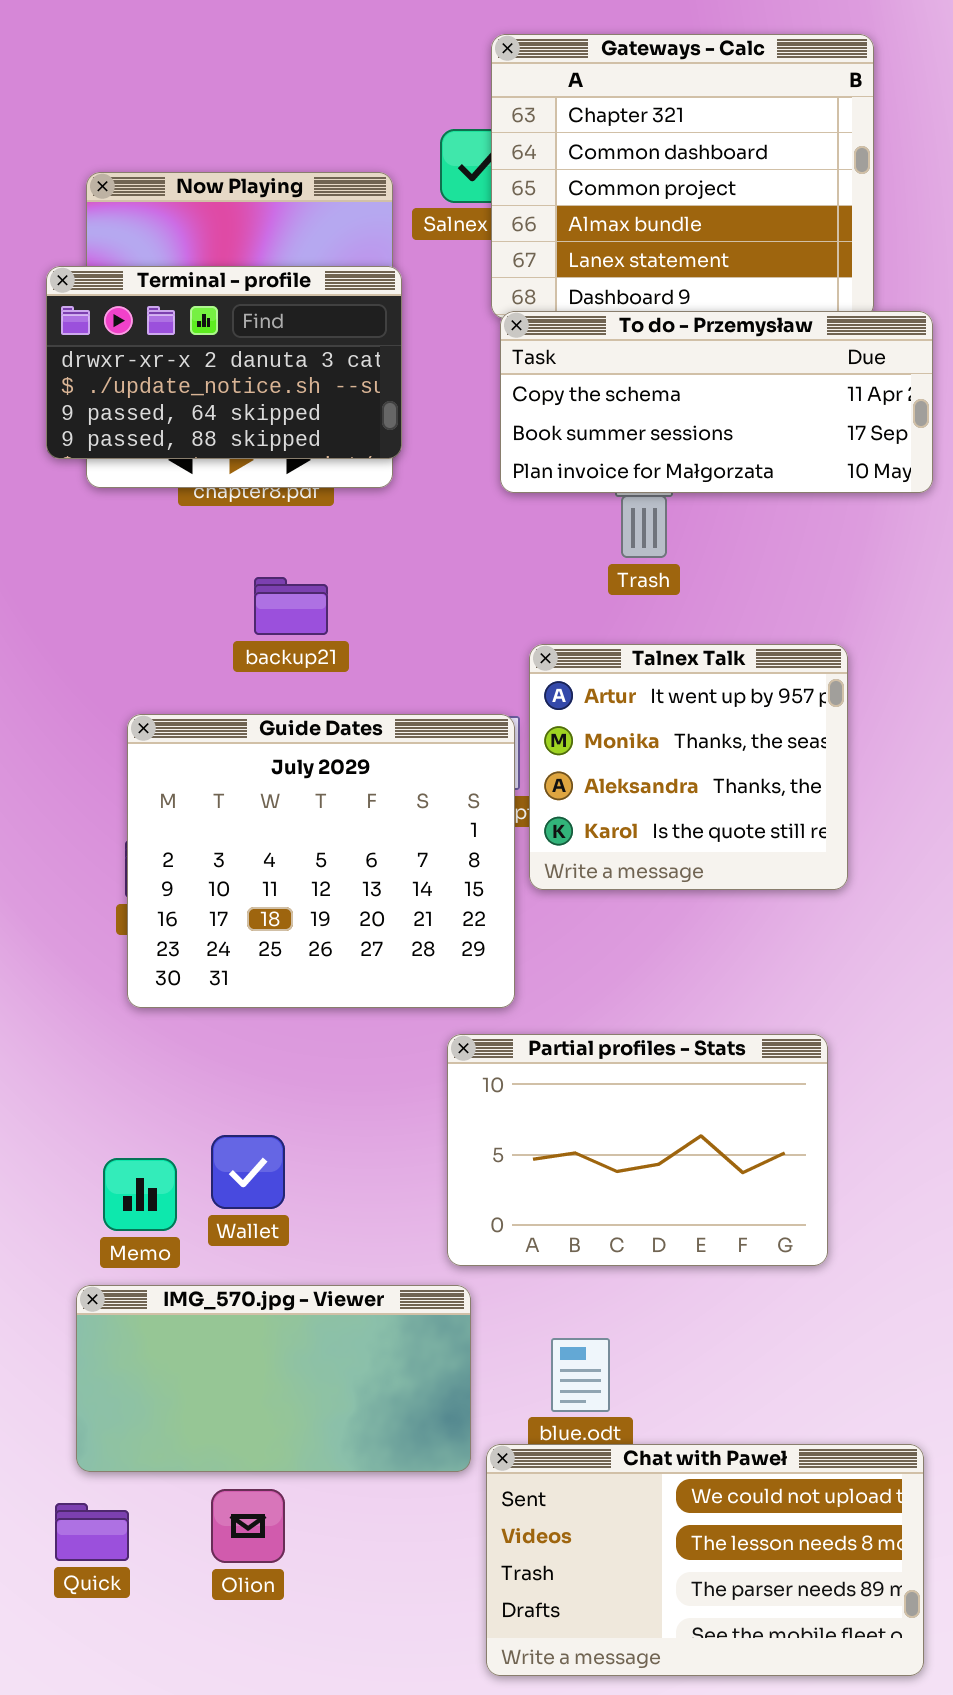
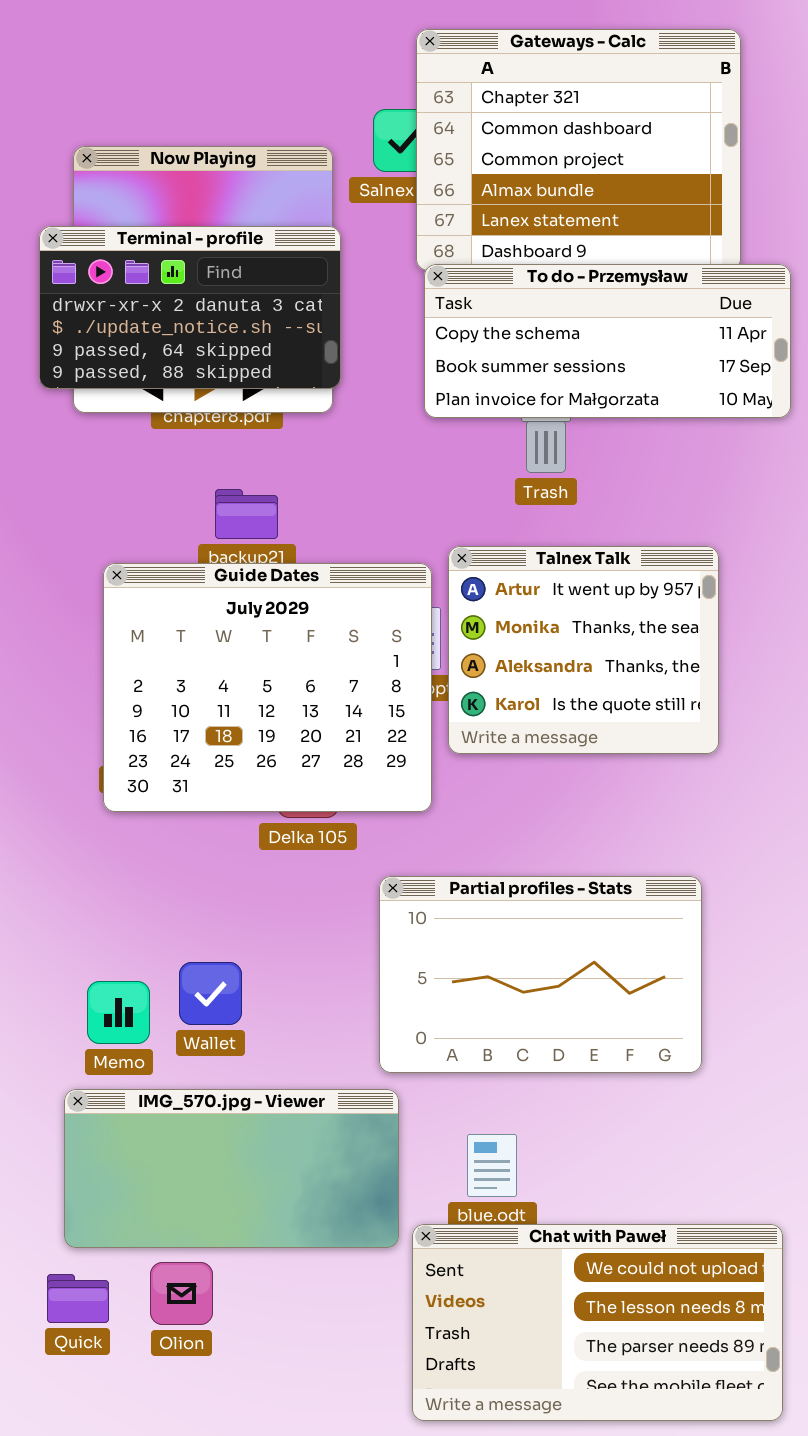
Guide Dates: [127,714,515,1008] -> [103,563,432,812], moved
Olion: [211,1489,285,1563] -> [150,1262,213,1325], moved

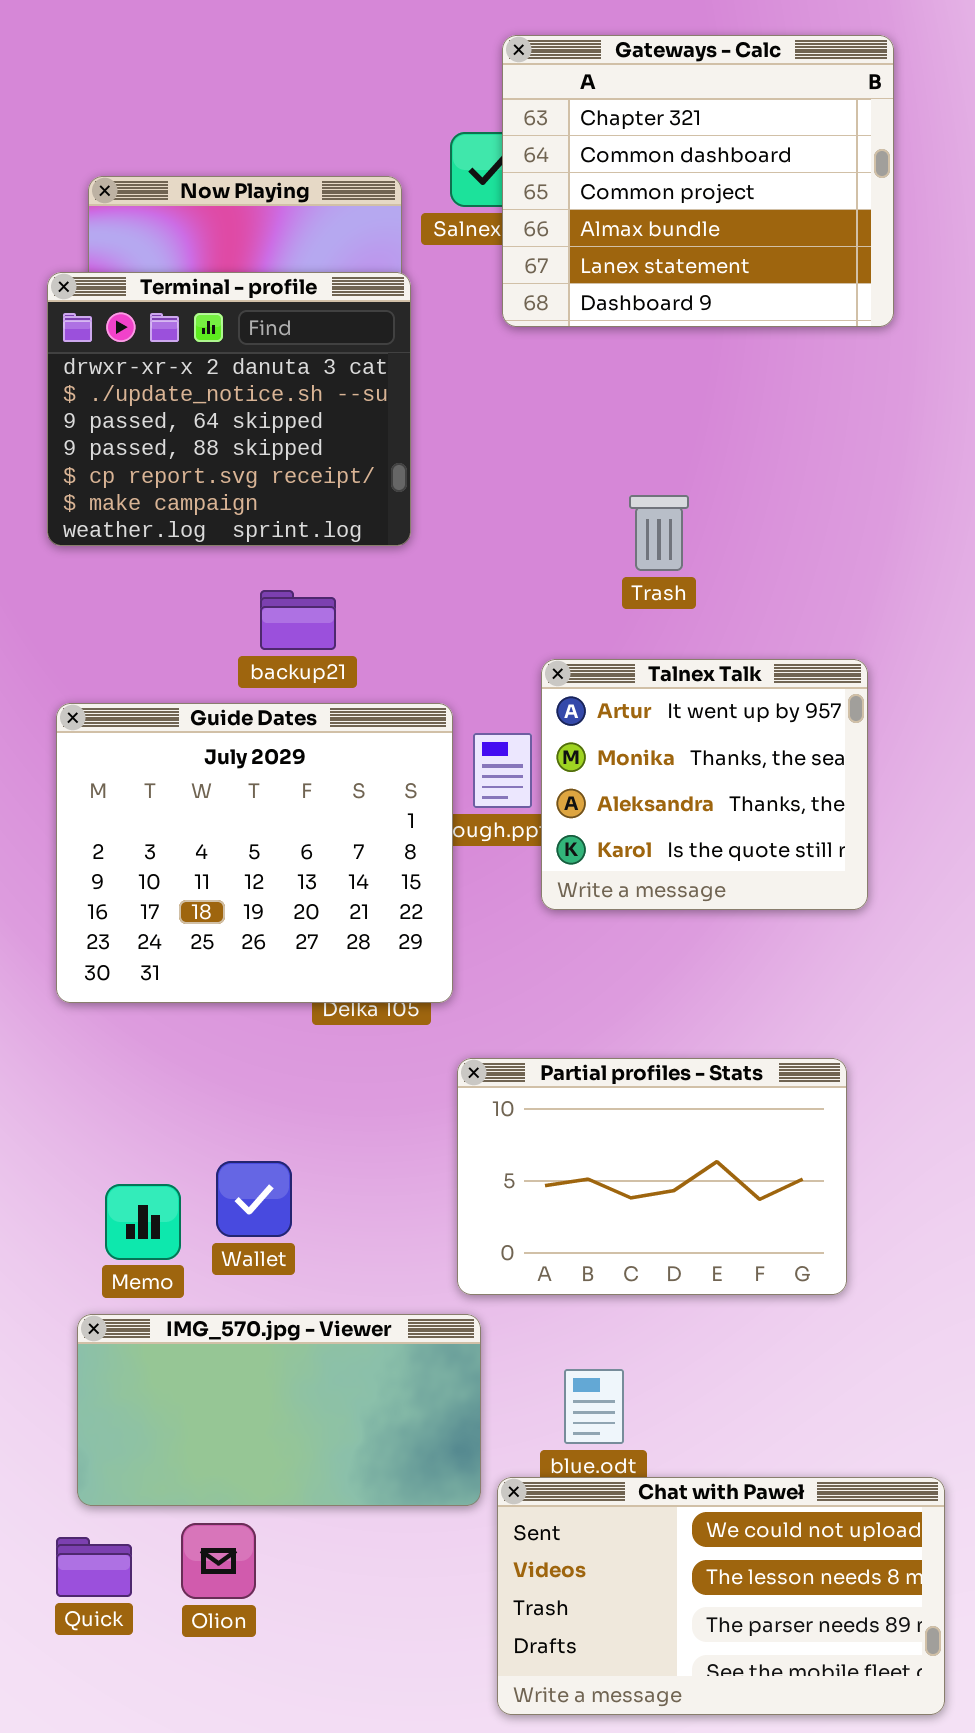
Terminal - profile: [39,226,341,389] -> [47,272,411,546], resized
To do - Przemysław: [424,264,791,418] -> none, closed
Guide Dates: [103,563,432,812] -> [56,703,453,1003], moved

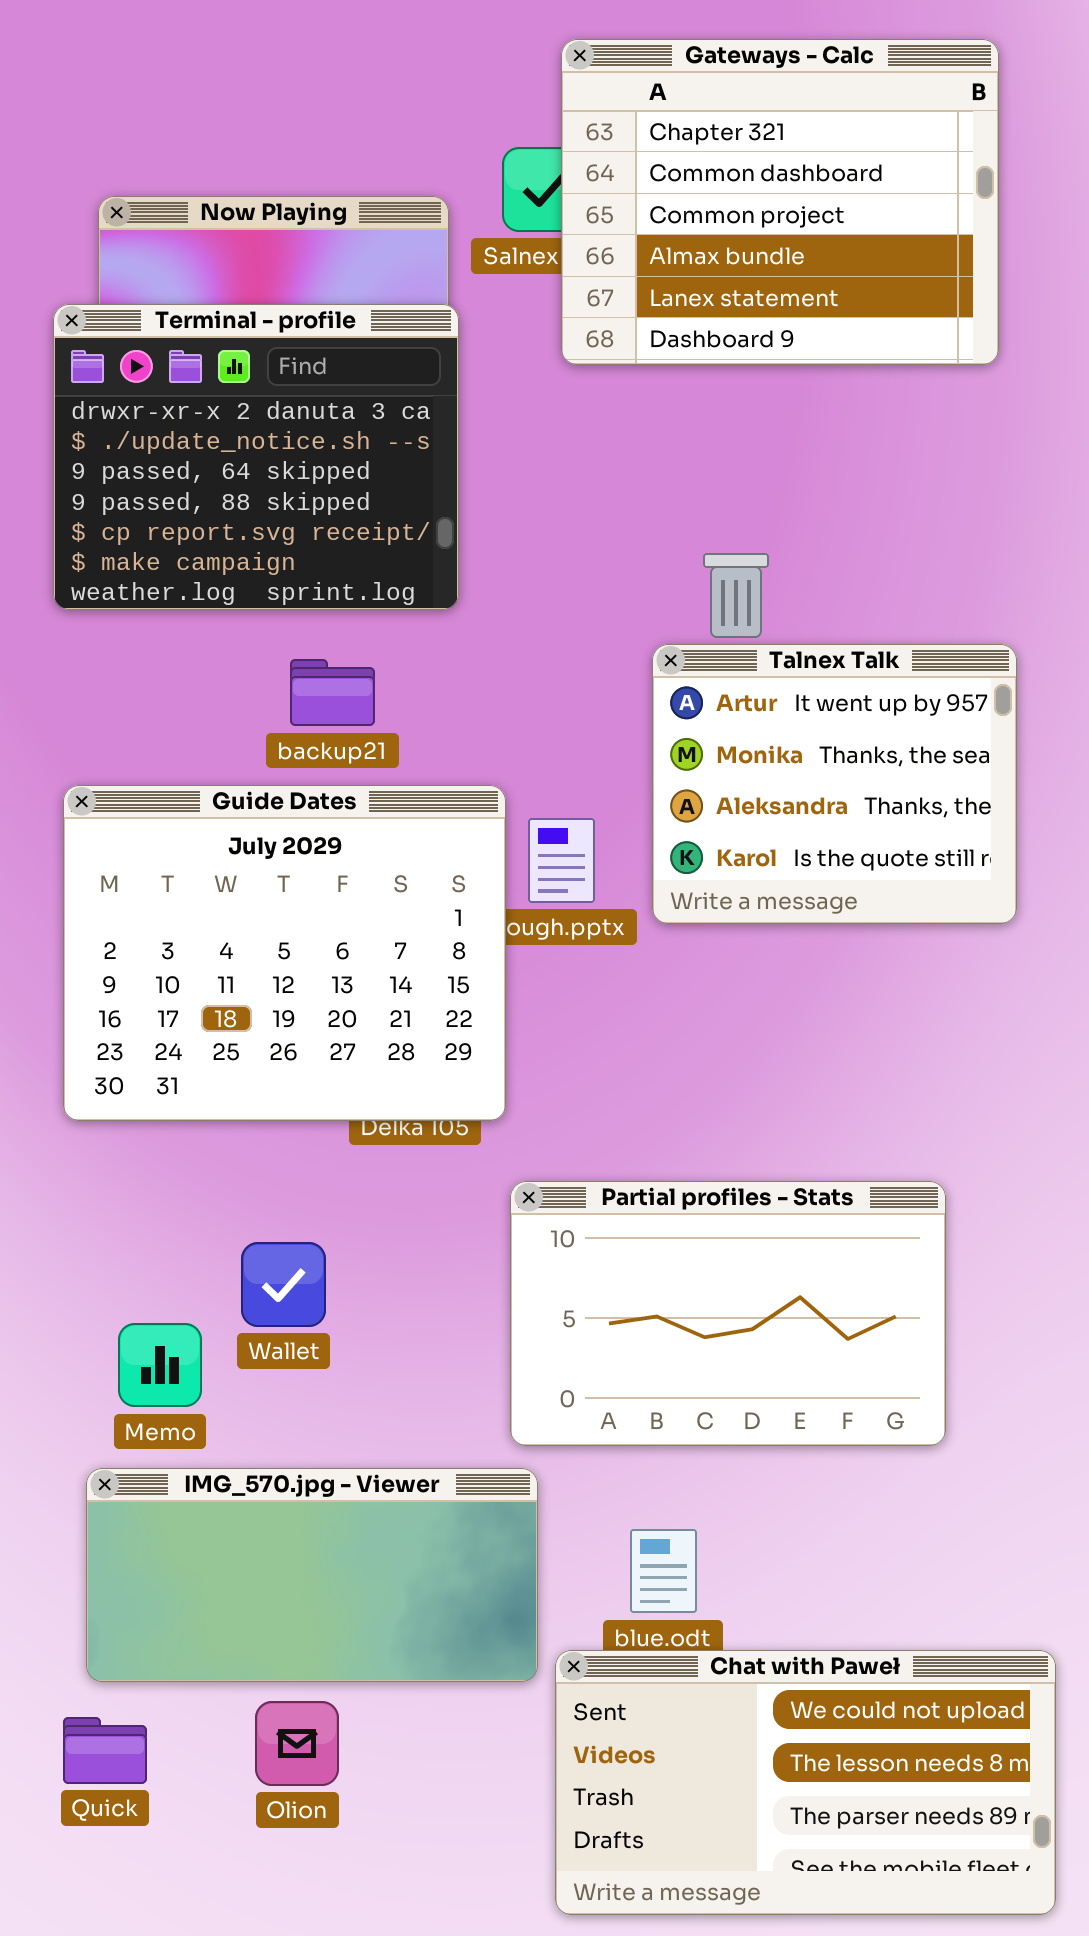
Talnex Talk: [541,659,868,910] -> [652,644,1017,924], moved
Wallet: [216,1161,292,1237] -> [241,1242,326,1327], moved
Olion: [181,1523,256,1599] -> [255,1701,339,1786], moved

